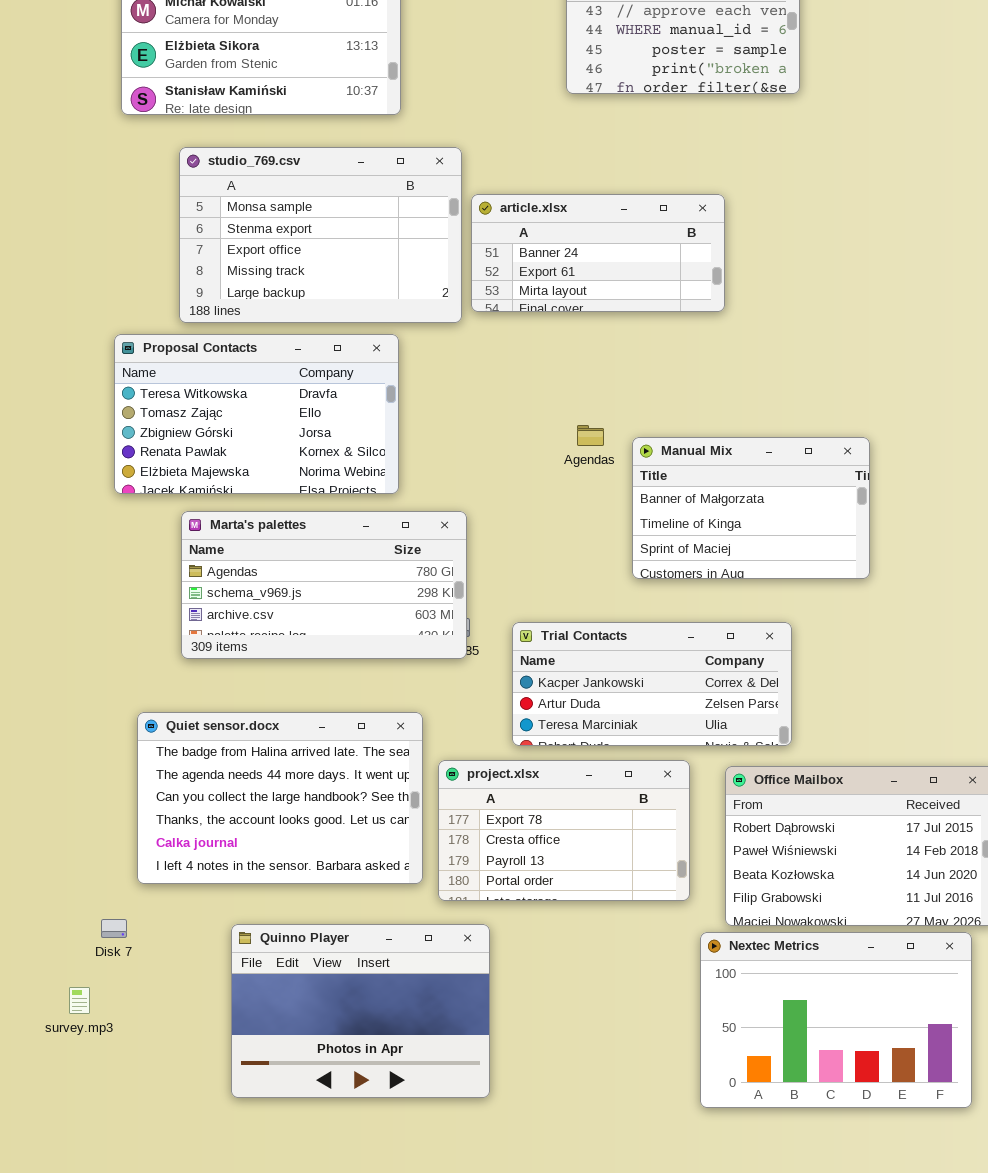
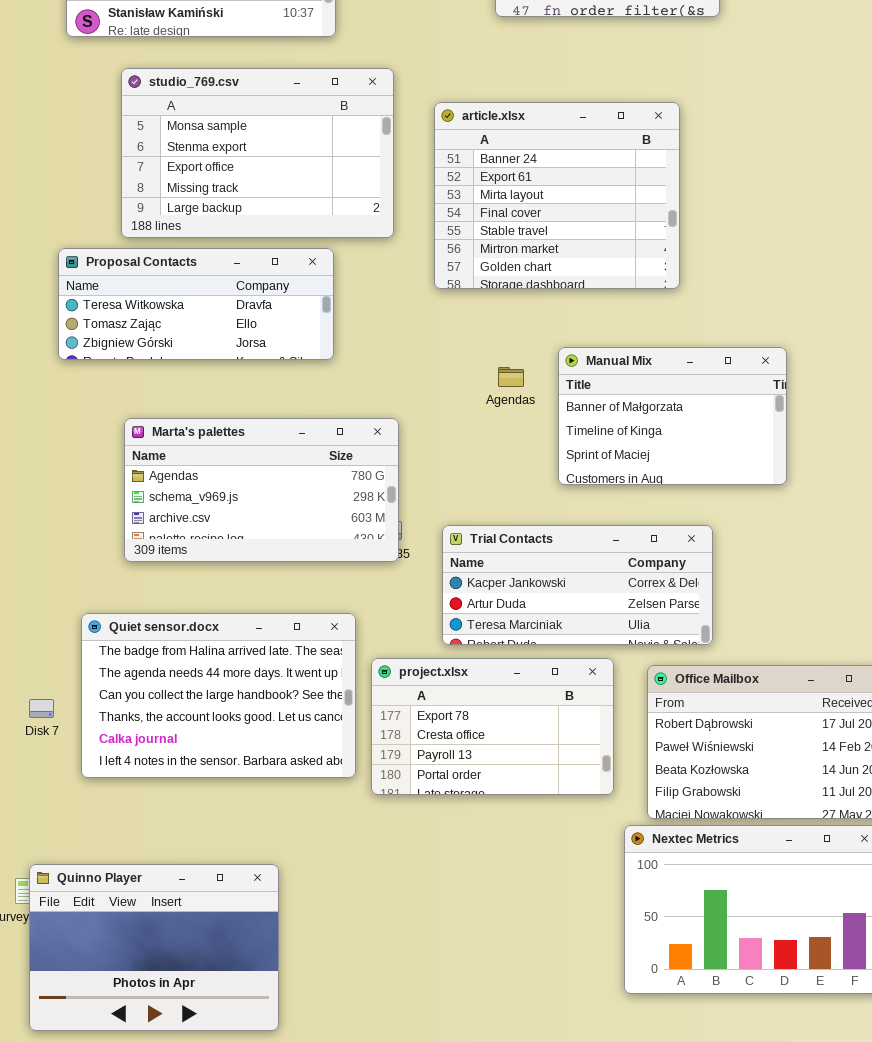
article.xlsx: [471,194,725,312] -> [434,102,680,289], moved, resized
Proposal Contacts: [114,334,399,494] -> [58,248,334,360], resized
Agendas: [577,425,604,446] -> [498,367,524,387], moved
Disk 7: [101,919,127,938] -> [29,699,54,718], moved
Quinno Player: [231,924,490,1098] -> [29,864,279,1031], moved

